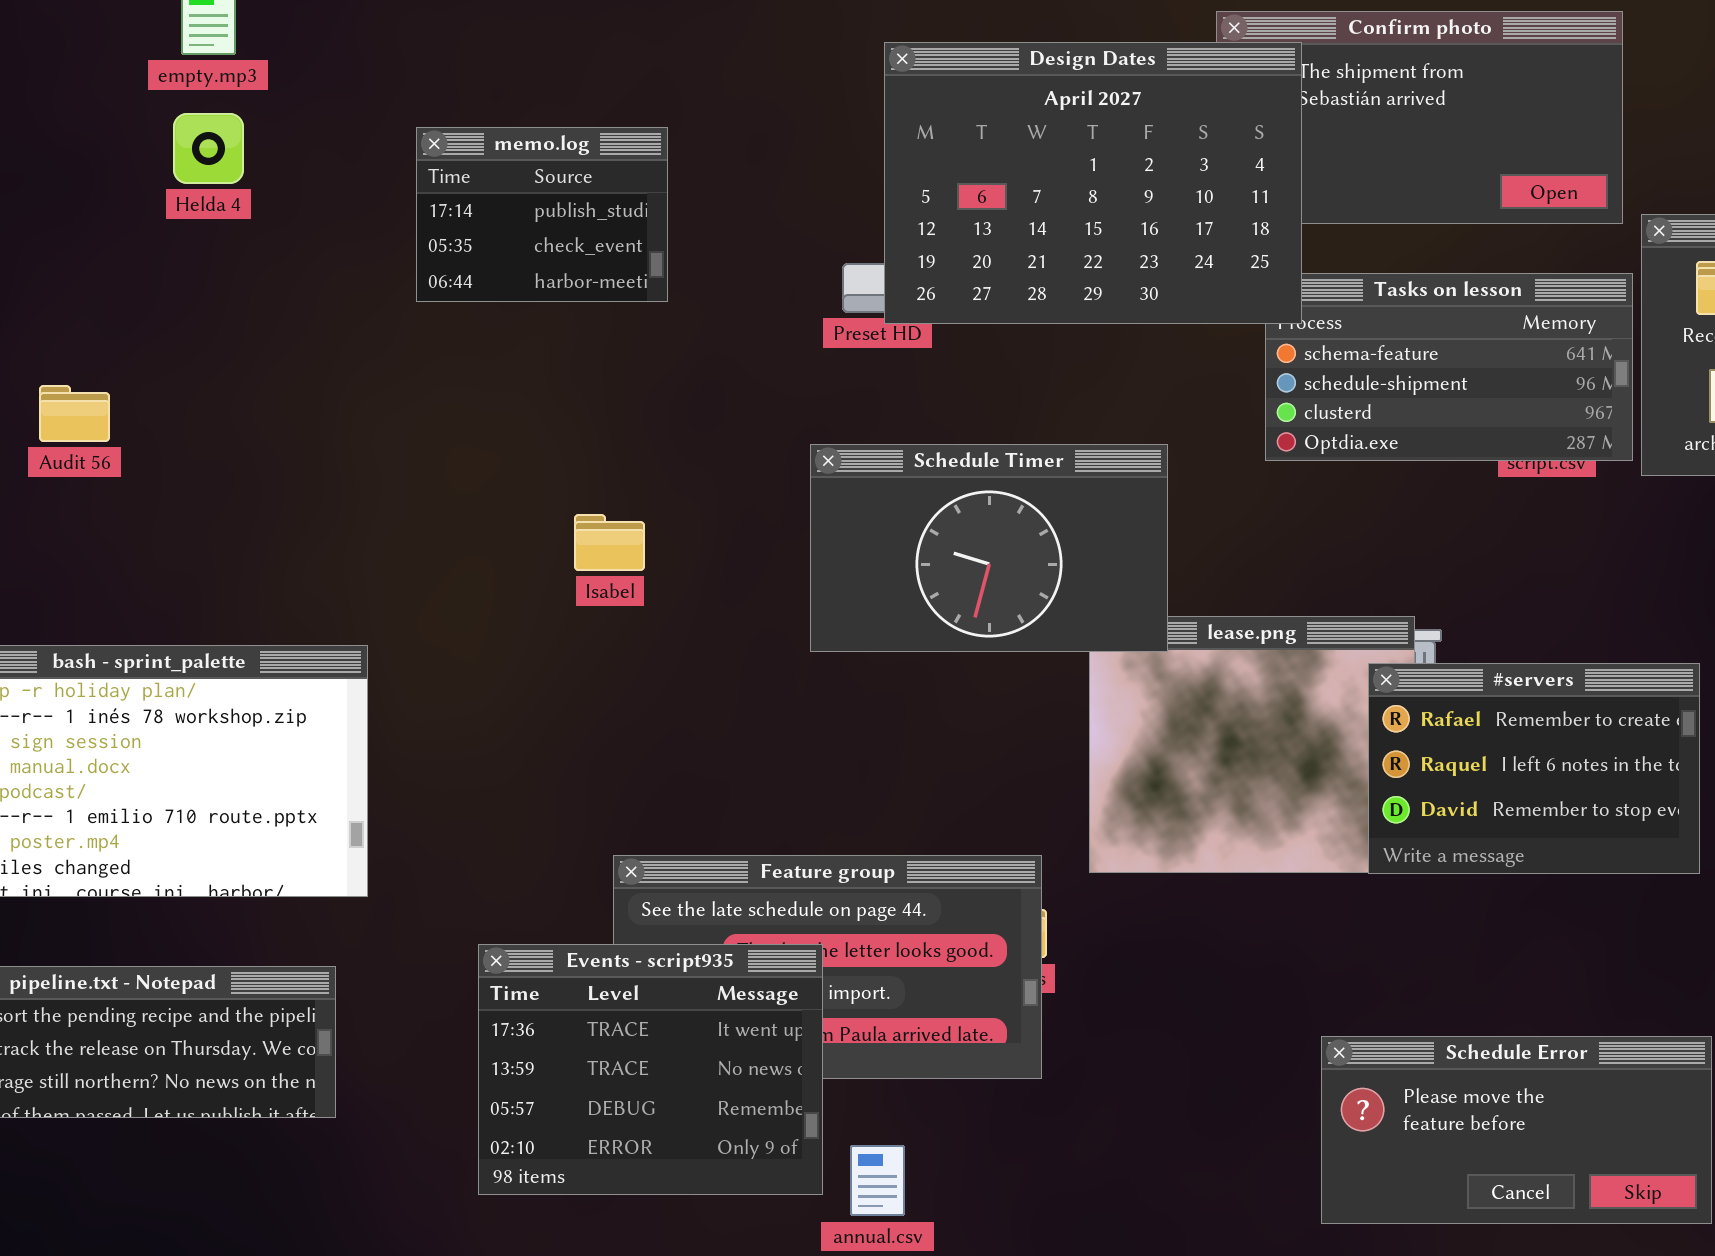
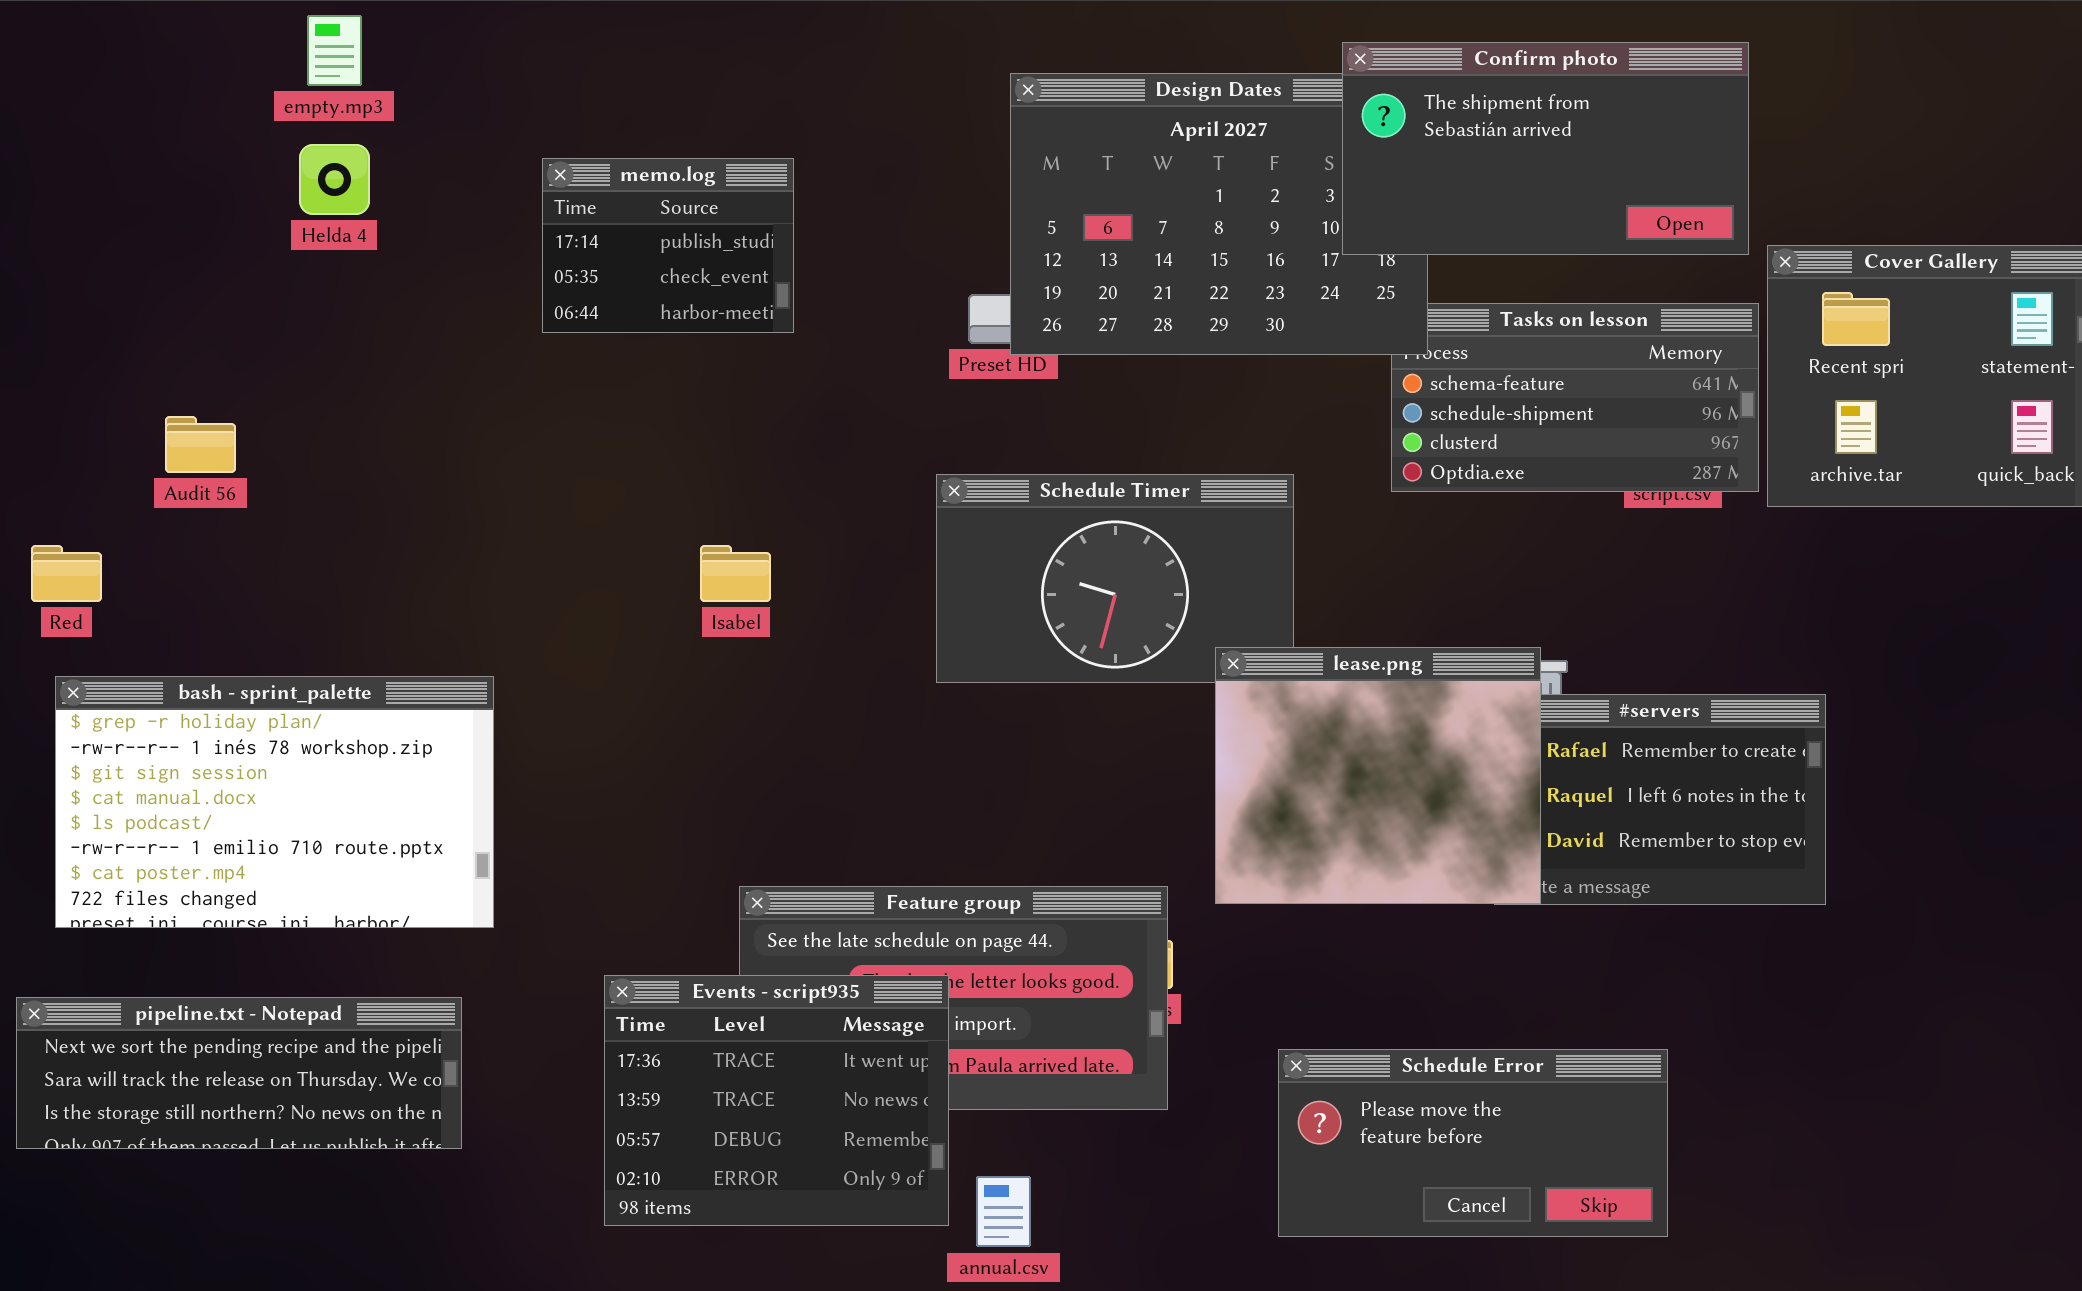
Confirm photo: [1216,11,1623,224] -> [1342,42,1749,255], raised
lease.png: [1089,616,1415,873] -> [1215,647,1541,904], raised
Schedule Error: [1321,1036,1712,1224] -> [1278,1049,1668,1237], moved

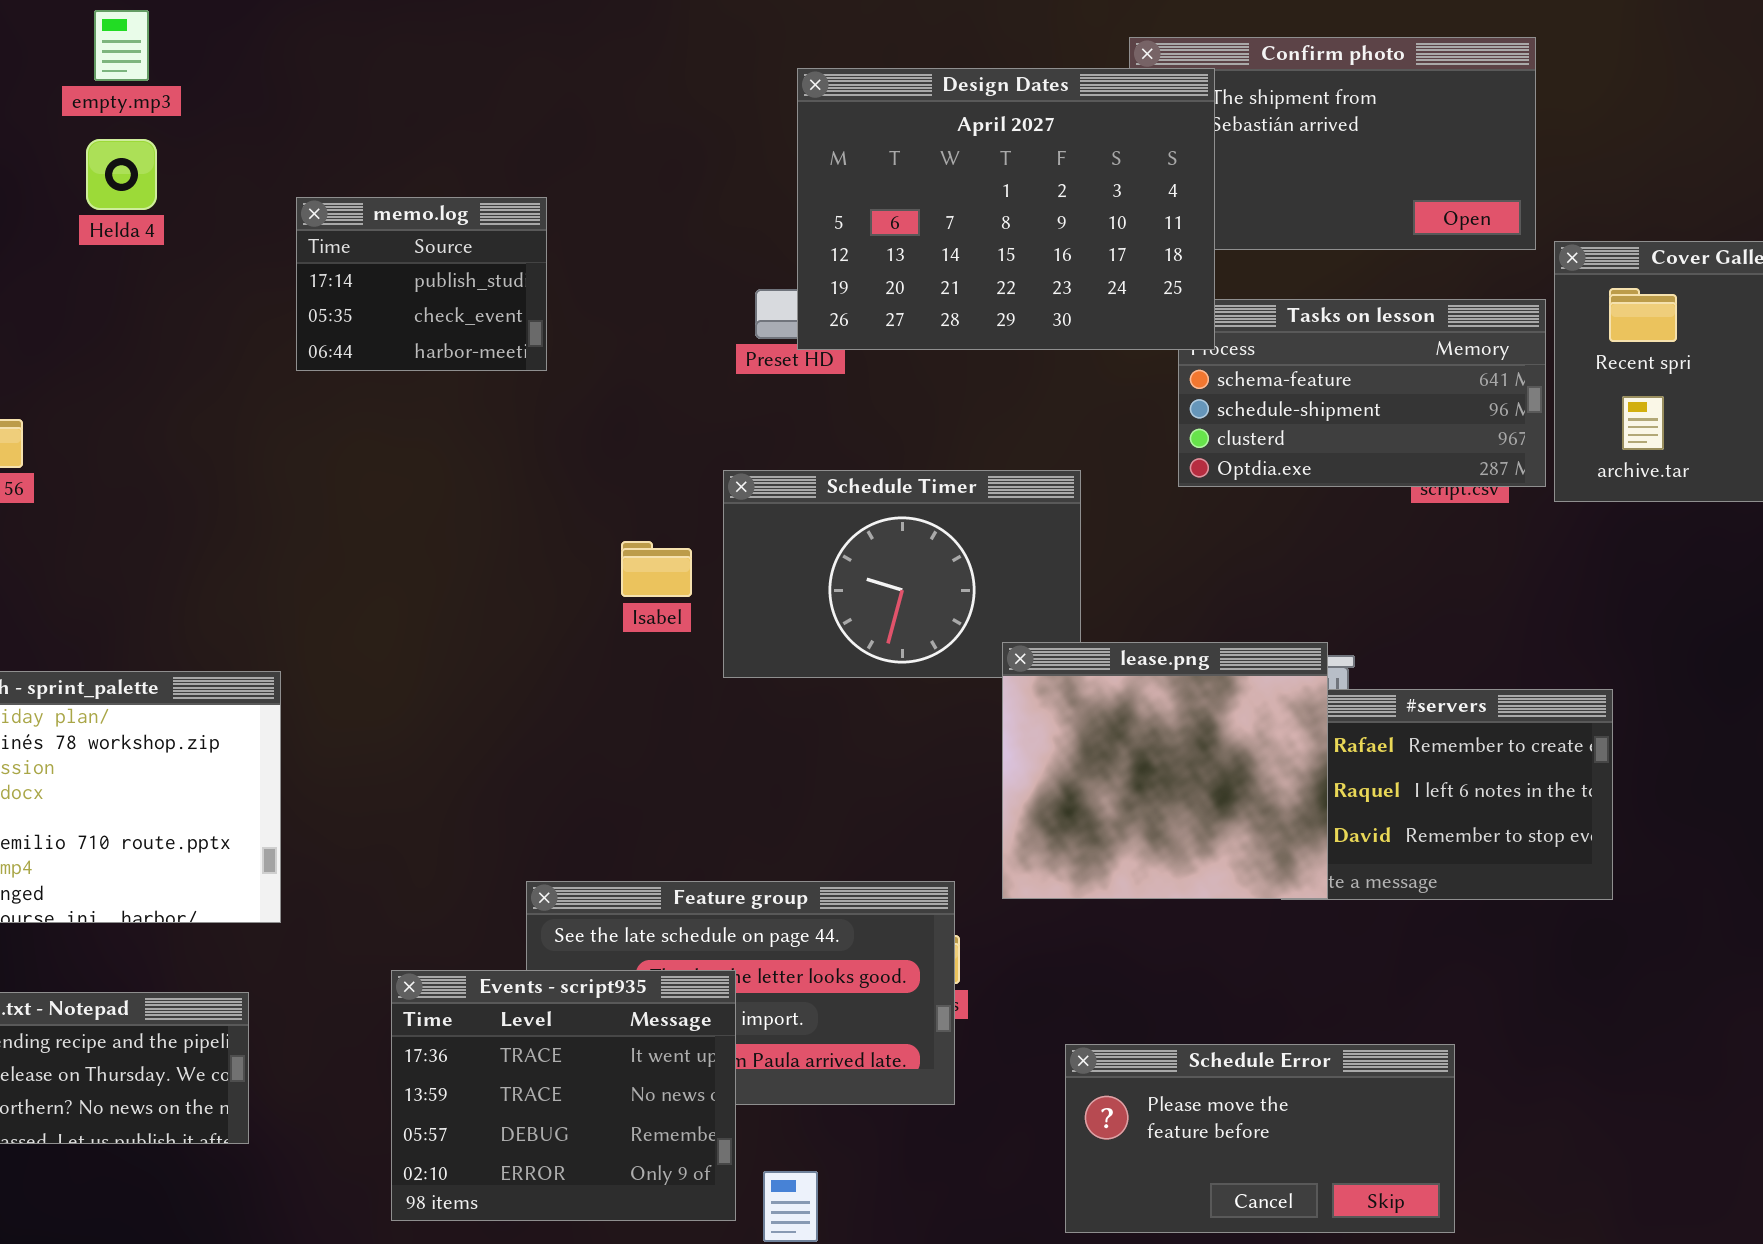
Design Dates: [1010,73,1428,355] -> [797,68,1215,350], raised
memo.log: [542,158,794,333] -> [296,197,547,371], moved
Isabel: [700,545,771,602] -> [621,541,692,597], moved

